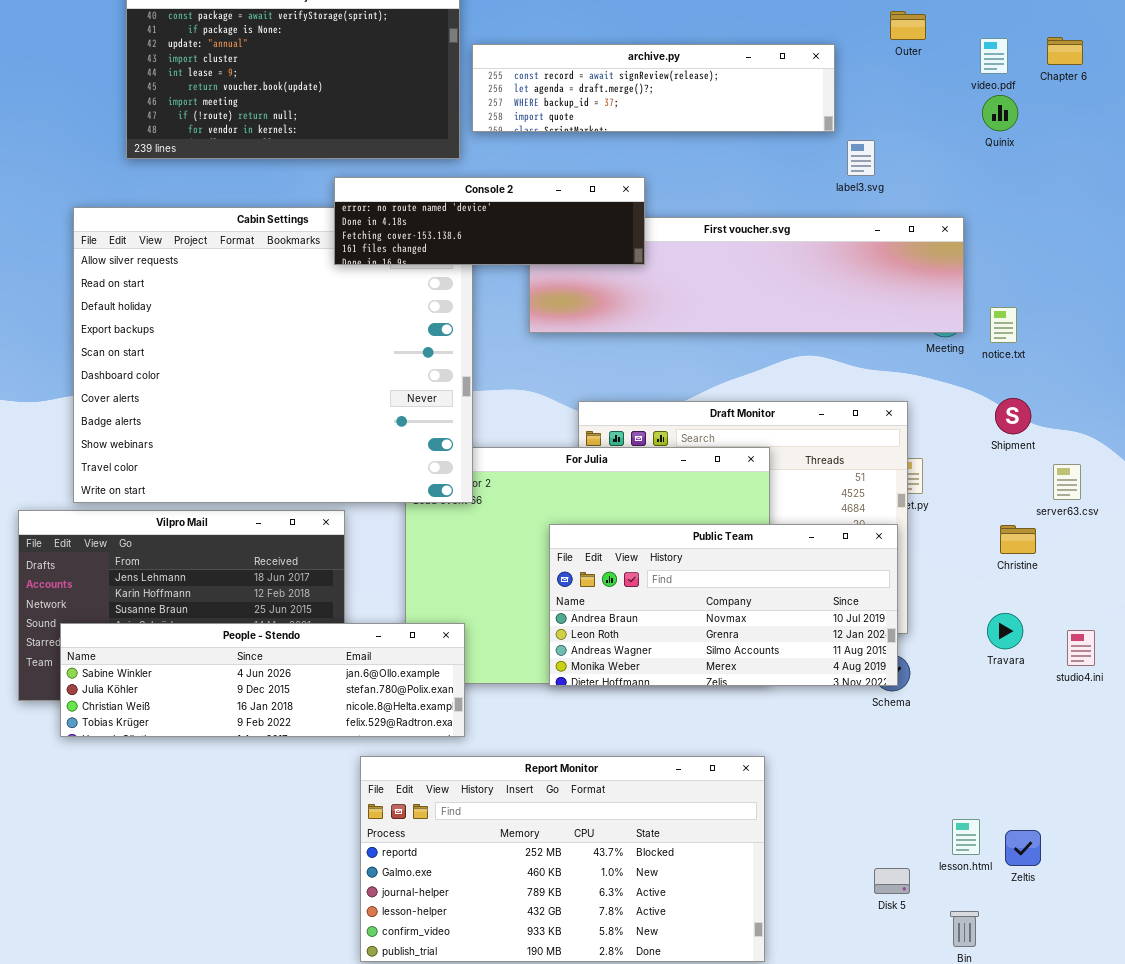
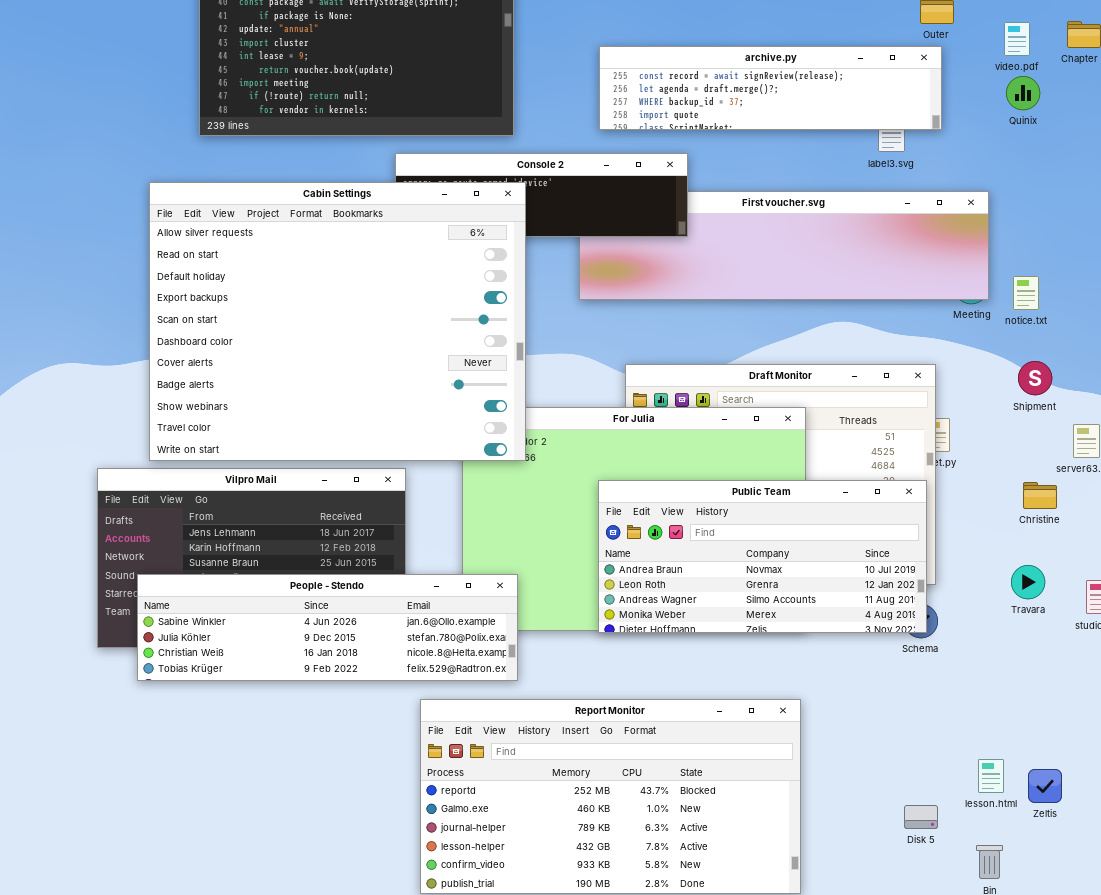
archive.py: [472,44,835,132] -> [599,46,942,130], moved
Cabin Settings: [73,207,473,503] -> [149,182,526,461], raised

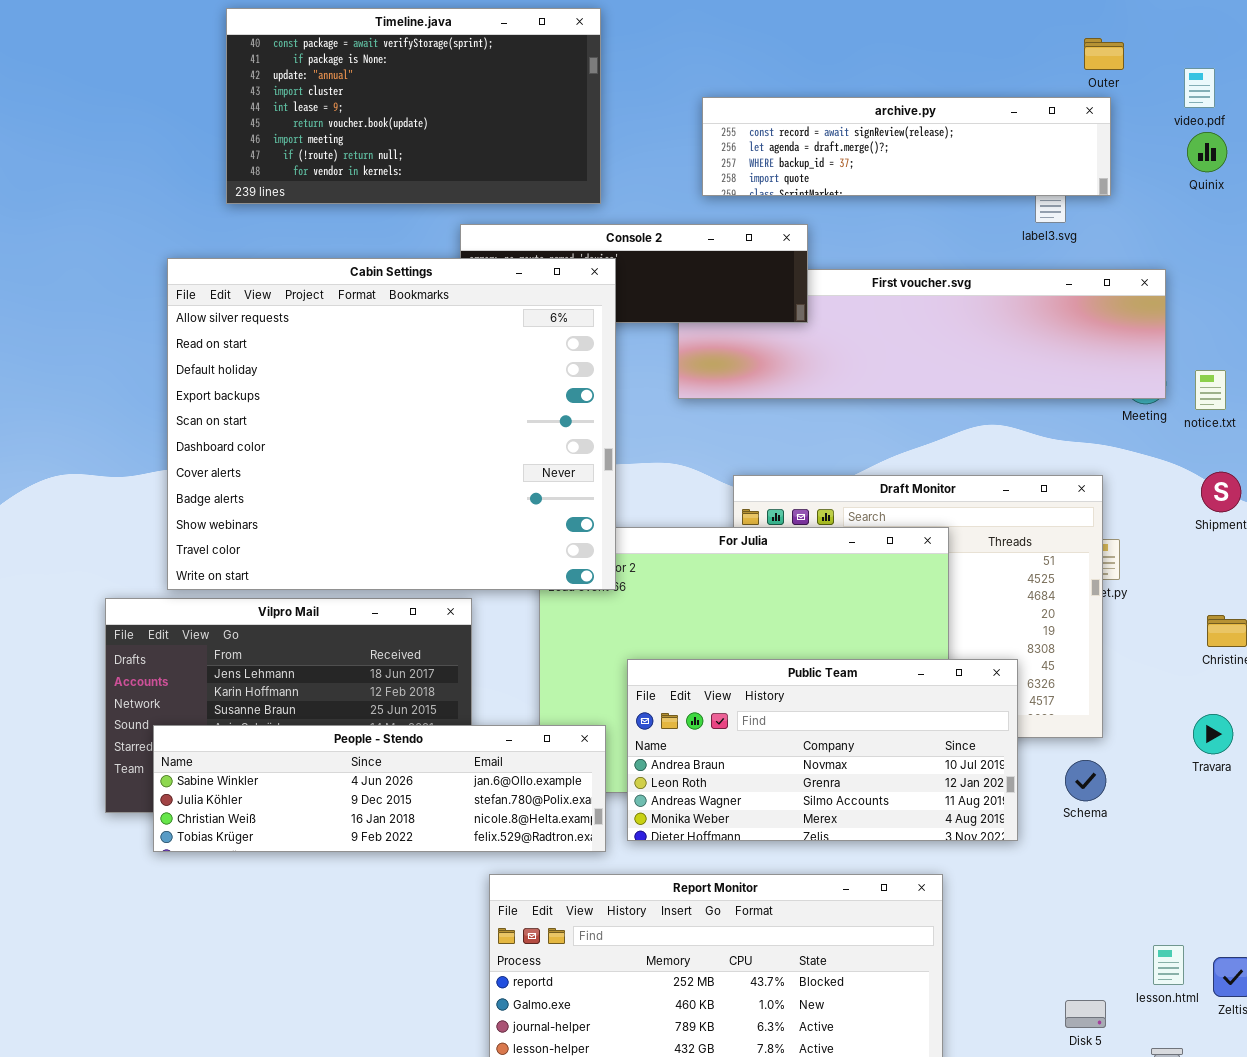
Public Team: [598,480,927,633] -> [627,659,1018,841], moved

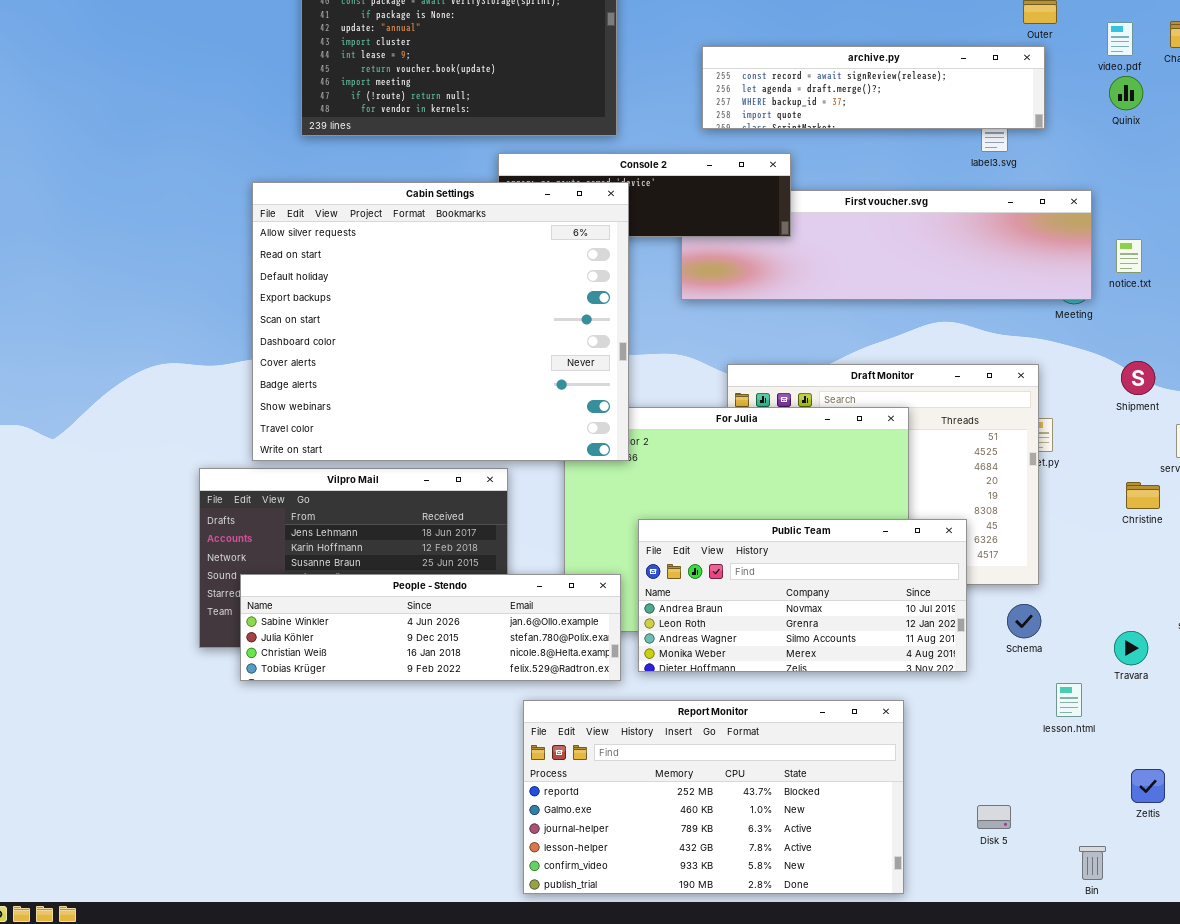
notice.txt: [1195,370,1226,410] -> [1116,239,1142,273], moved
Travara: [1193,714,1233,754] -> [1114,631,1148,665], moved
lesson.html: [1153,945,1184,985] -> [1056,683,1082,717], moved
Disk 5: [1065,1000,1106,1028] -> [977,805,1011,829], moved

